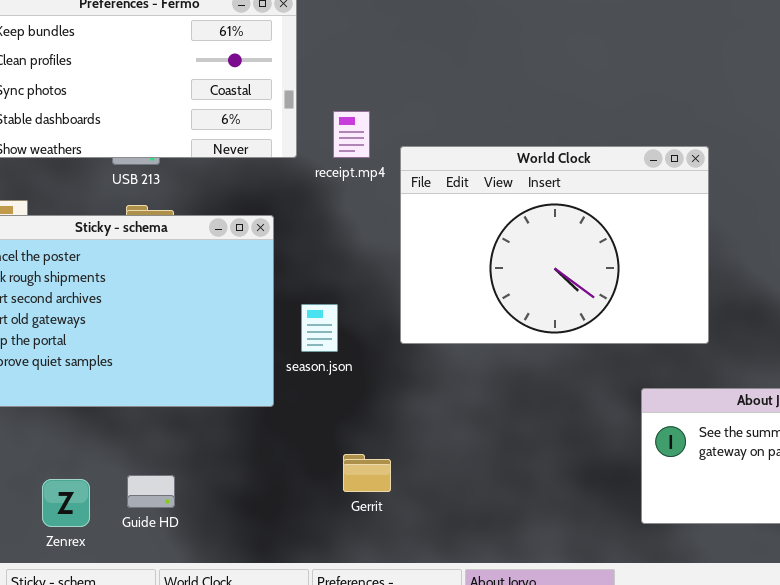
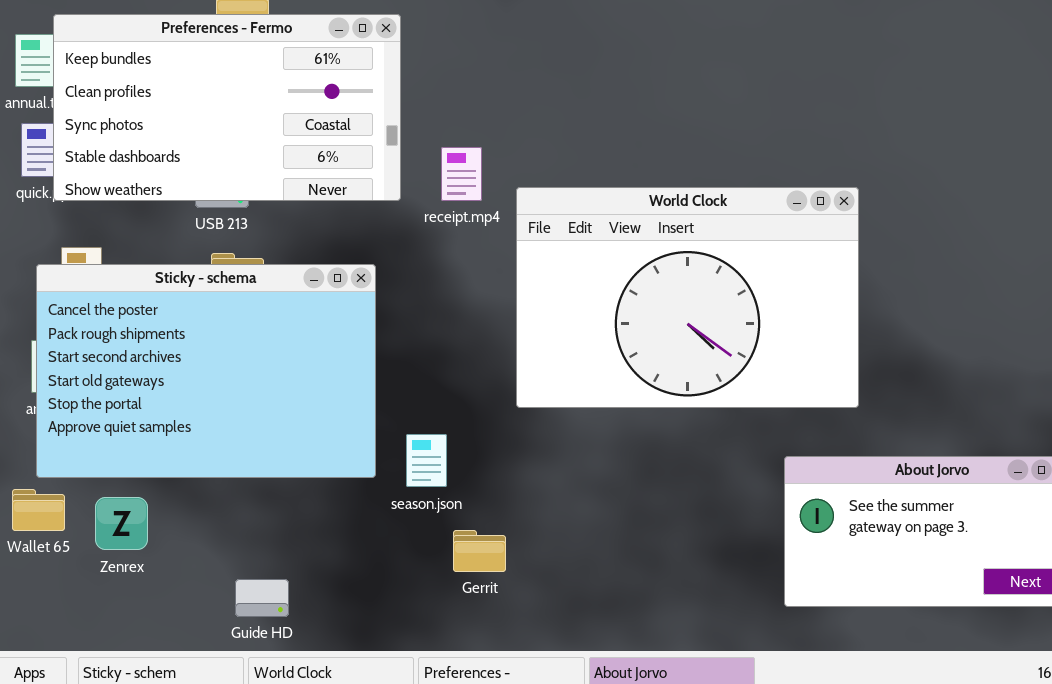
season.json: [301,304,338,352] -> [406,434,447,487], moved
Guide HD: [127,475,175,508] -> [235,579,289,617], moved
Zenrex: [42,479,90,527] -> [95,497,148,550], moved

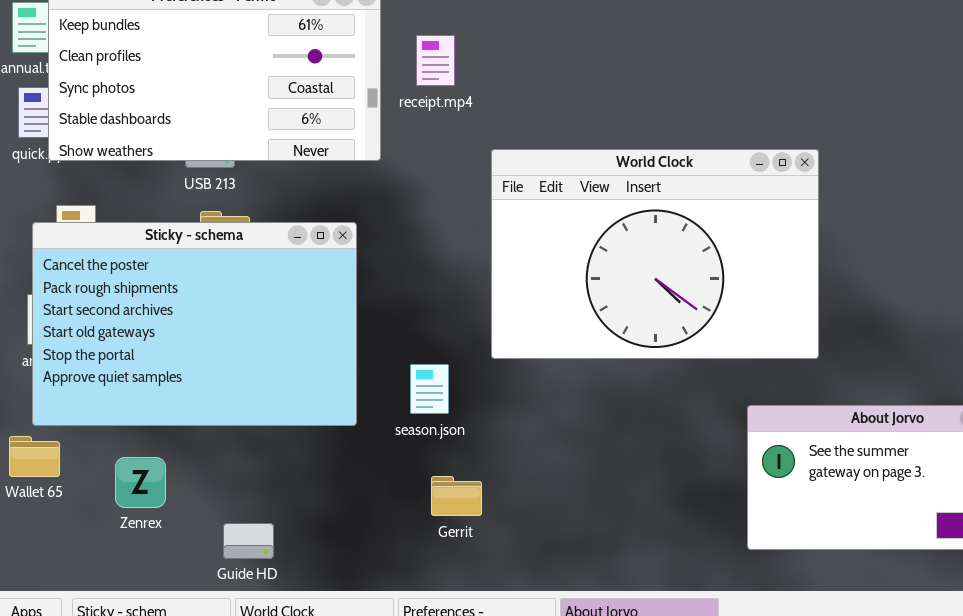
receipt.mp4: [441,147,482,201] -> [416,35,455,86], moved
season.json: [406,434,447,487] -> [410,364,449,414], moved
Zenrex: [95,497,148,550] -> [115,457,166,508], moved

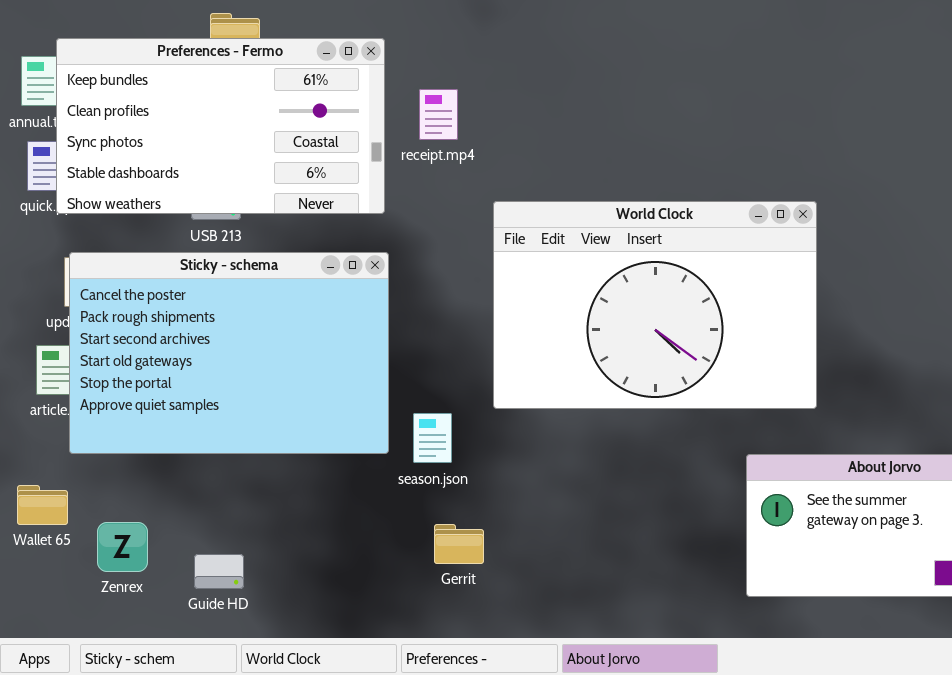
Sticky - schema: [32,222,357,426] -> [69,252,389,454], moved
Zenrex: [115,457,166,508] -> [97,522,148,572], moved
Guide HD: [223,523,274,559] -> [194,554,244,589], moved

